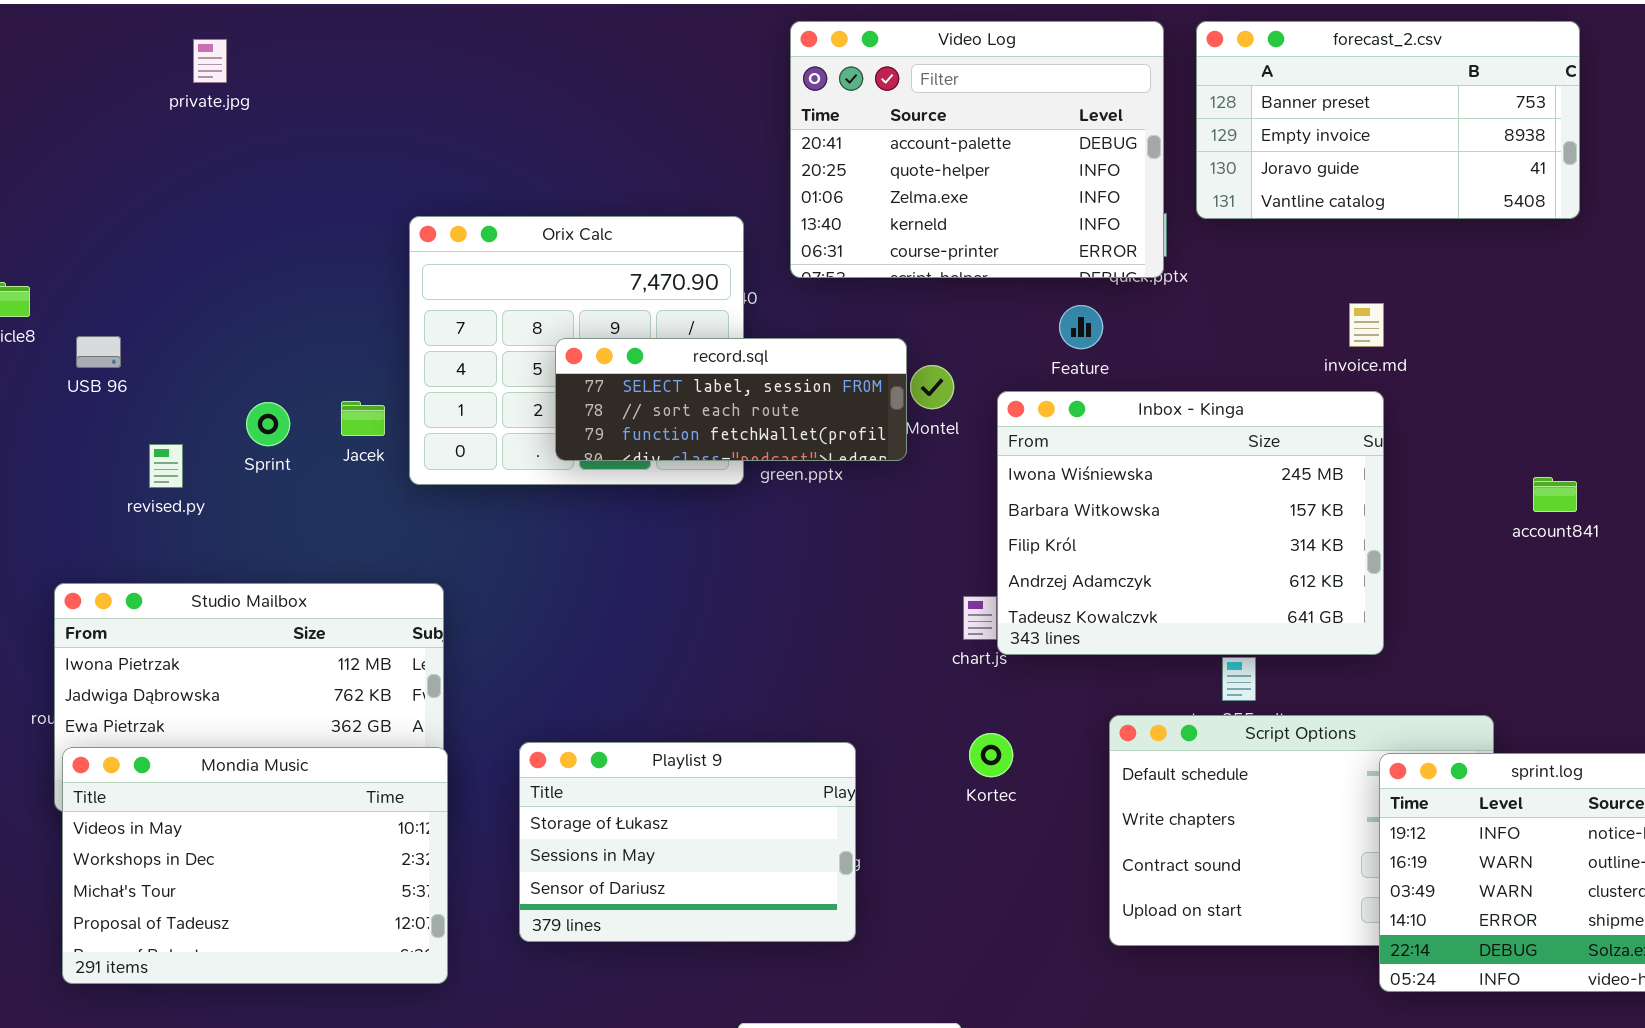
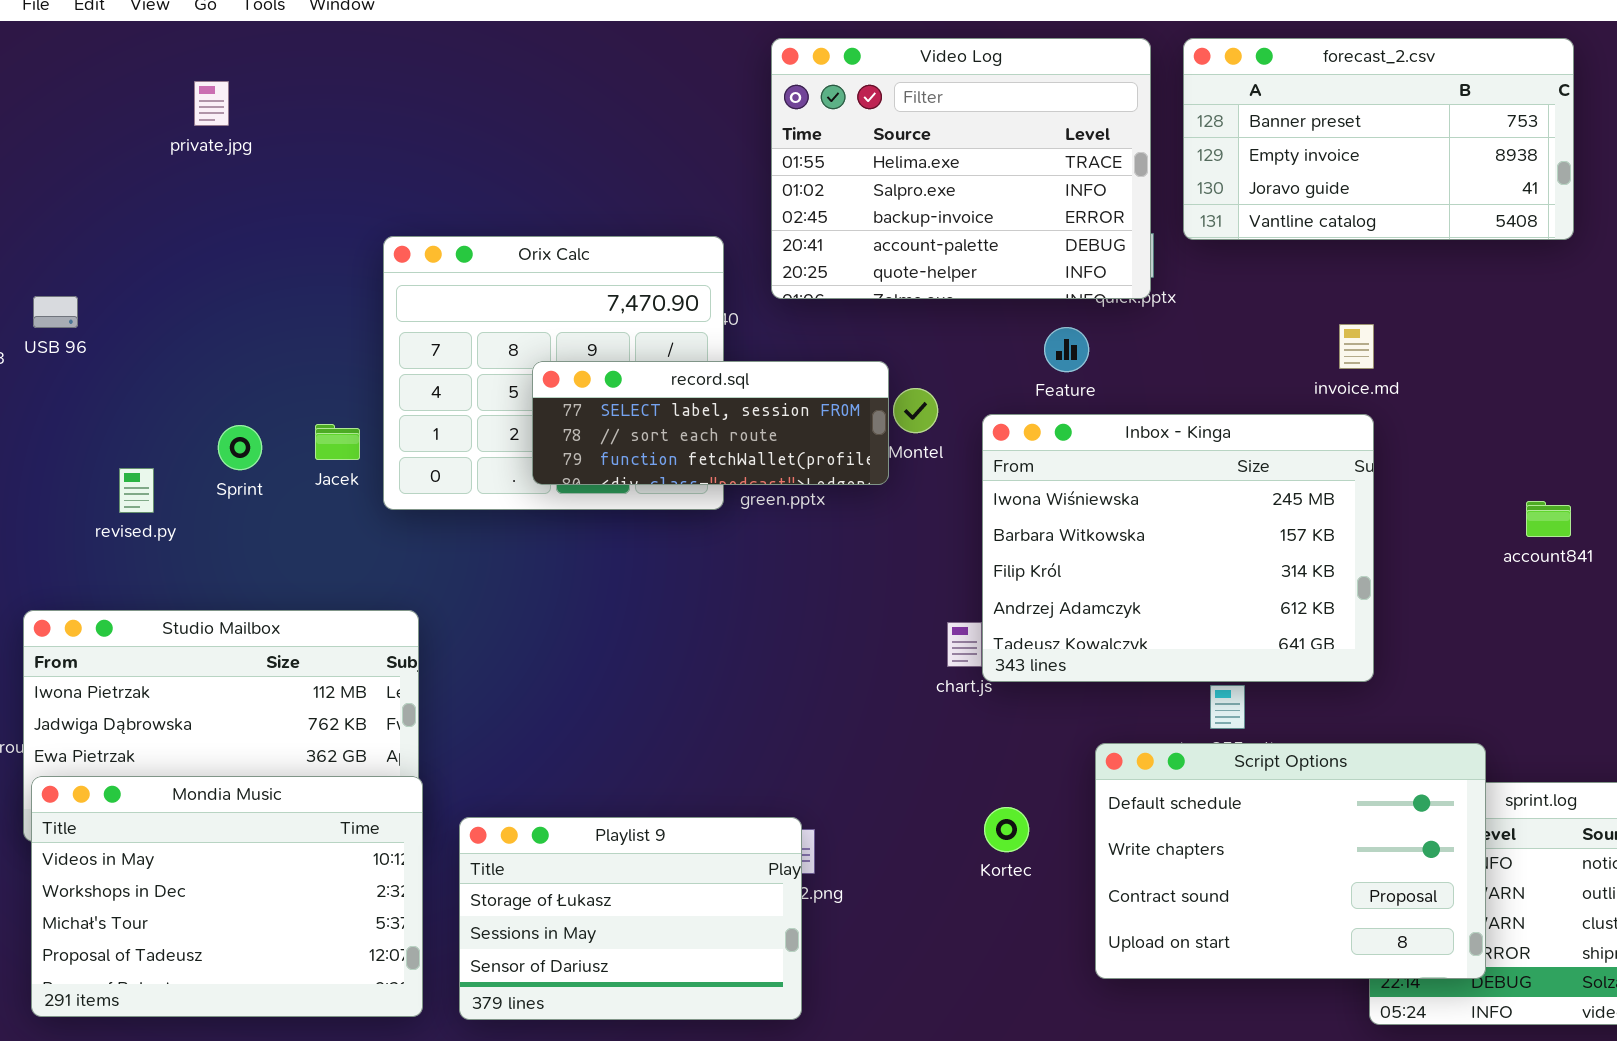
Video Log: [790,21,1164,278] -> [771,38,1151,299], scrolled up 3 rows
private.jpg: [193,39,227,83] -> [194,81,229,126], moved
USB 96: [76,336,121,368] -> [33,296,78,328], moved
Script Options: [1109,715,1494,946] -> [1095,743,1486,979], raised
Kortec: [969,733,1013,777] -> [984,807,1029,852], moved
Playlist 9: [519,742,856,942] -> [459,817,802,1020], moved

